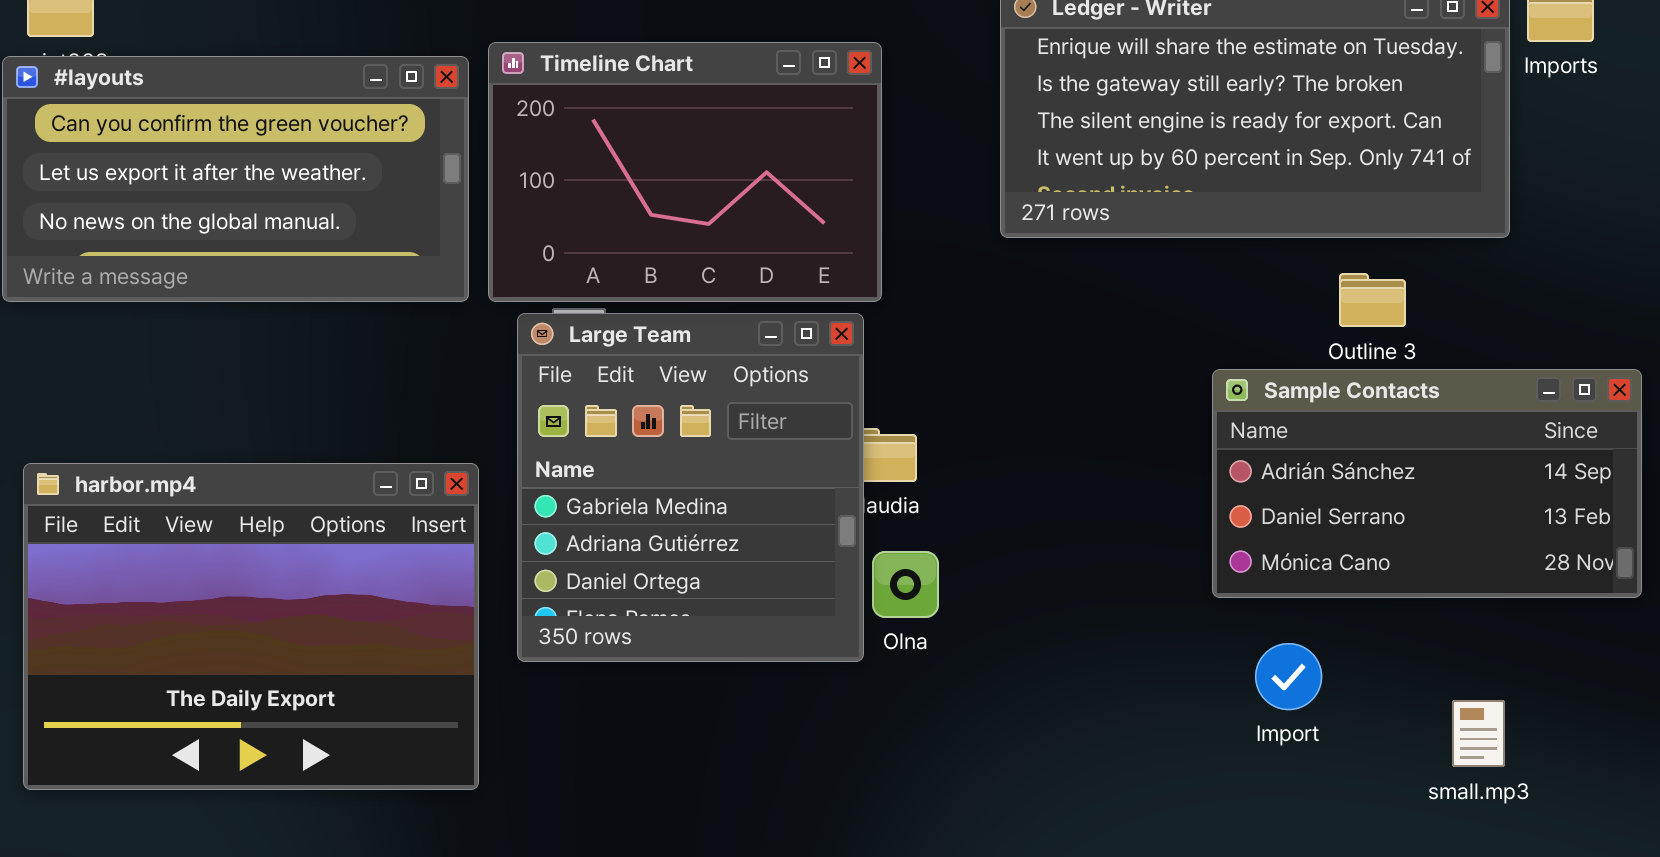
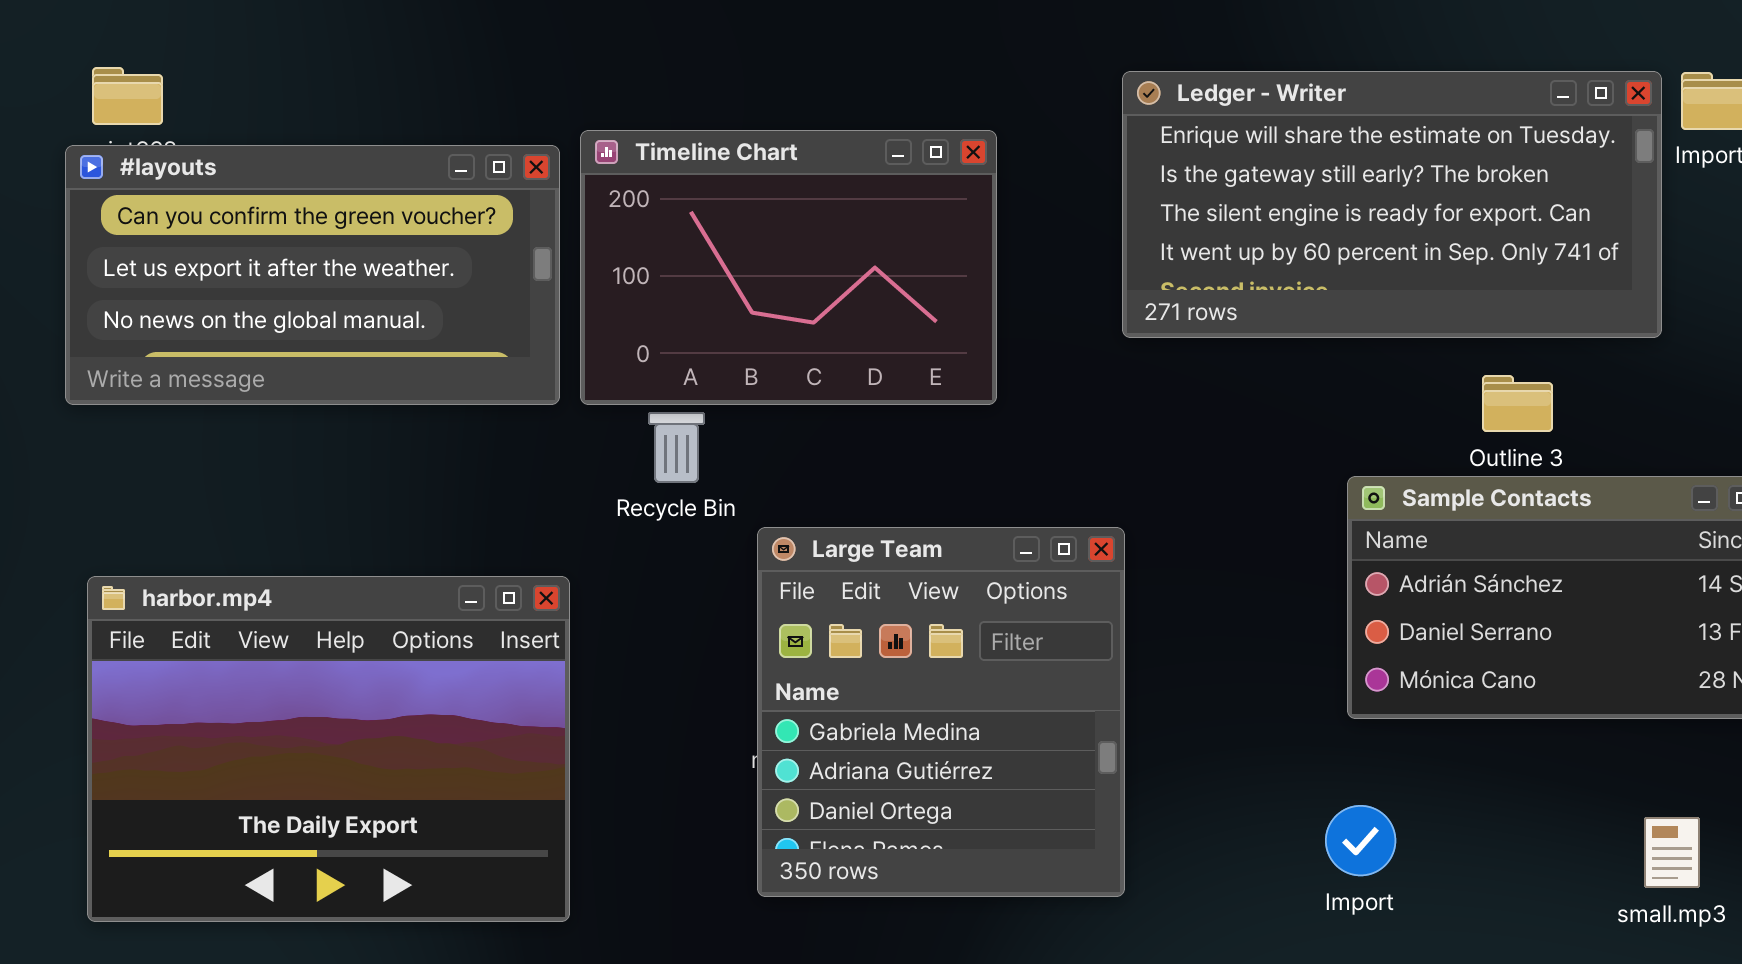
Large Team: [517,313,864,662] -> [757,527,1125,897], moved
Import: [1255,643,1322,710] -> [1325,805,1396,876], moved
small.mp3: [1452,700,1505,767] -> [1644,817,1700,888], moved

